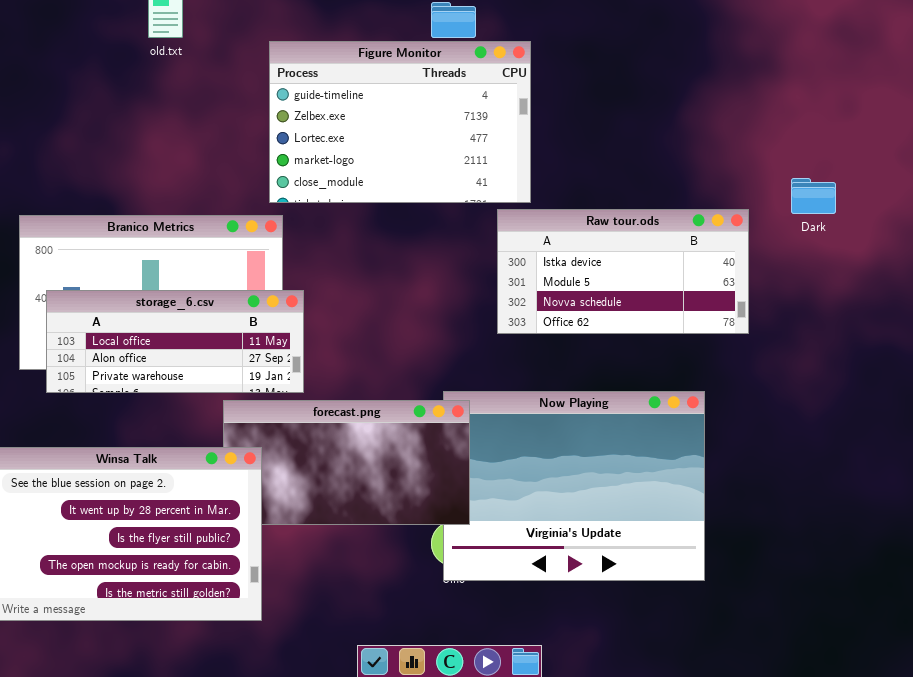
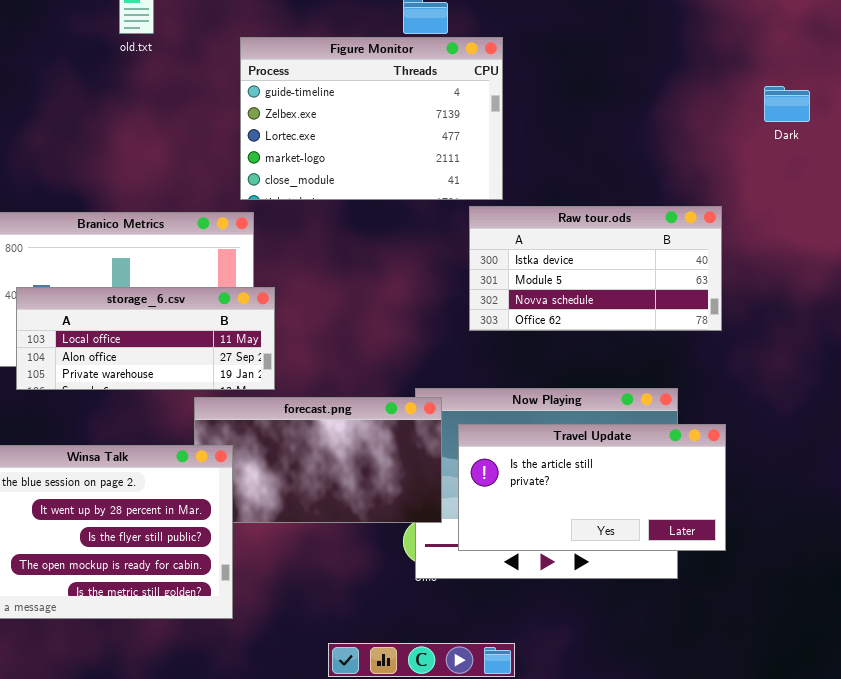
Dark: [791,178,836,214] -> [764,86,810,122], moved
Travel Update: none -> [458,424,726,551], opened

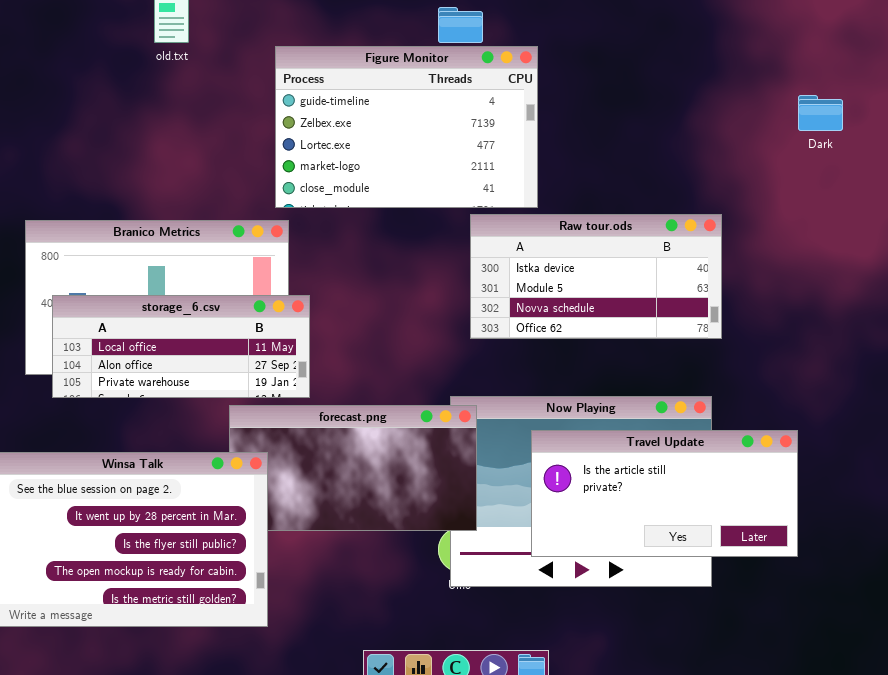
Raw tour.ods: [469,206,722,331] -> [470,214,722,339], moved
Travel Update: [458,424,726,551] -> [531,430,798,557], moved

